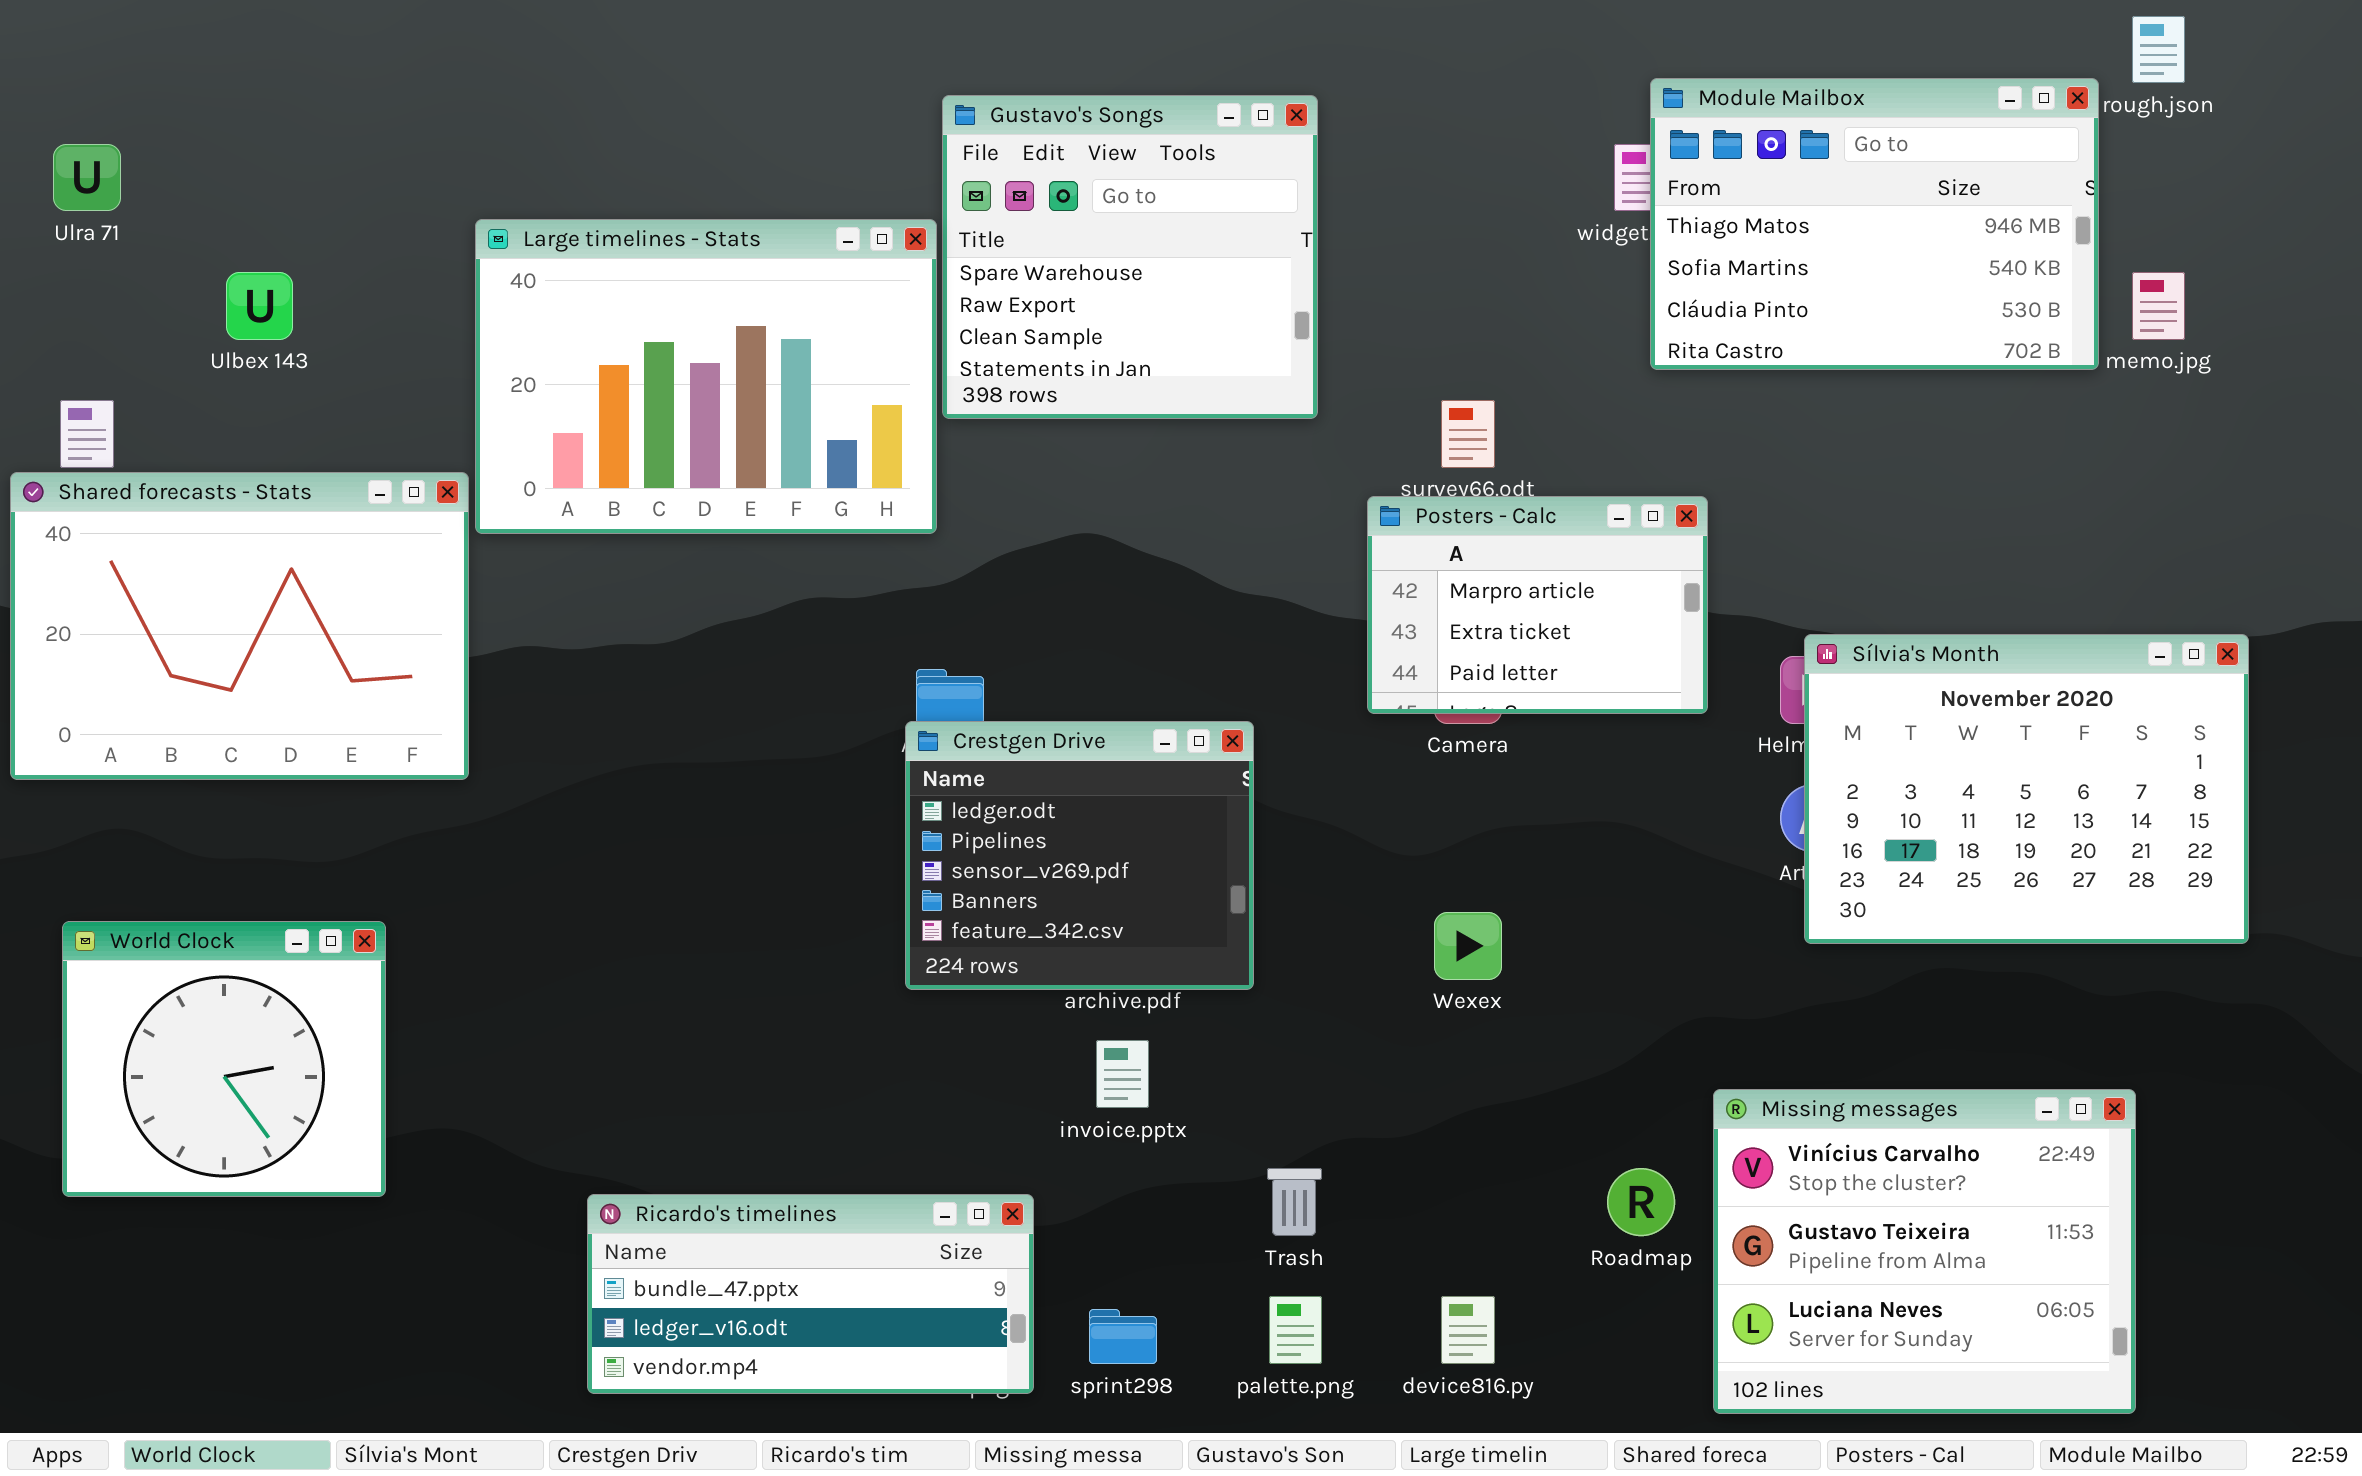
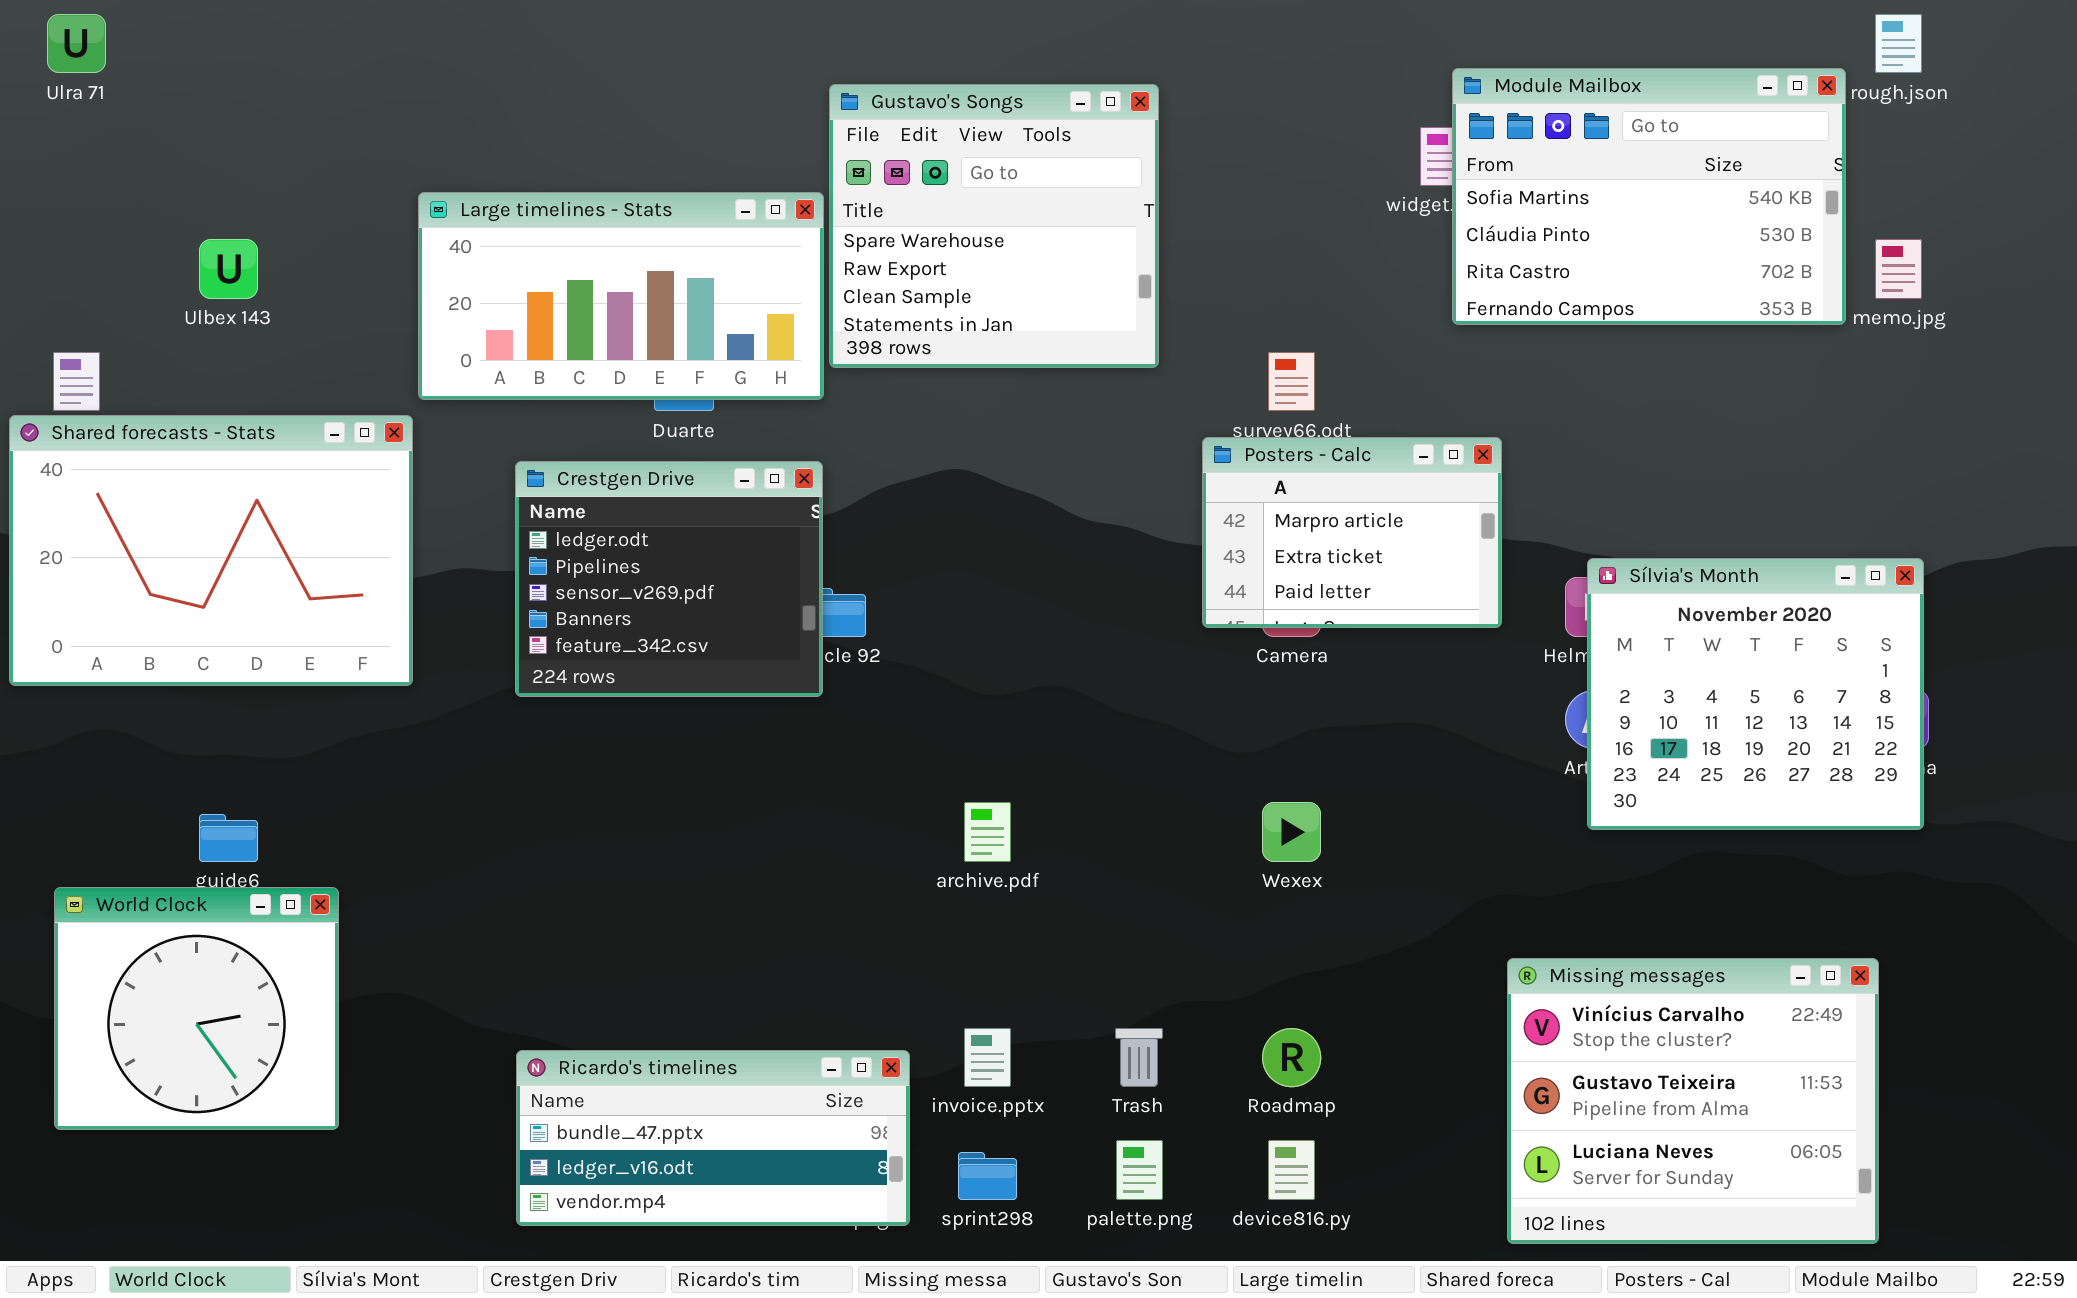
Module Mailbox: [1650,78,2099,370] -> [1452,68,1846,325], scrolled down 1 row
Ulra 71: [53,144,121,211] -> [47,14,106,73], moved
Large timelines - Stats: [475,219,937,534] -> [418,192,824,400], resized
Sílvia's Month: [1804,634,2249,944] -> [1587,558,1924,830], resized
Crestgen Drive: [905,721,1254,990] -> [515,461,823,697], moved
World Clock: [62,921,386,1197] -> [54,887,339,1130], moved
invoice.pptx: [1096,1040,1149,1108] -> [964,1028,1011,1087], moved
Roadmap: [1607,1168,1675,1236] -> [1262,1028,1321,1087], moved

